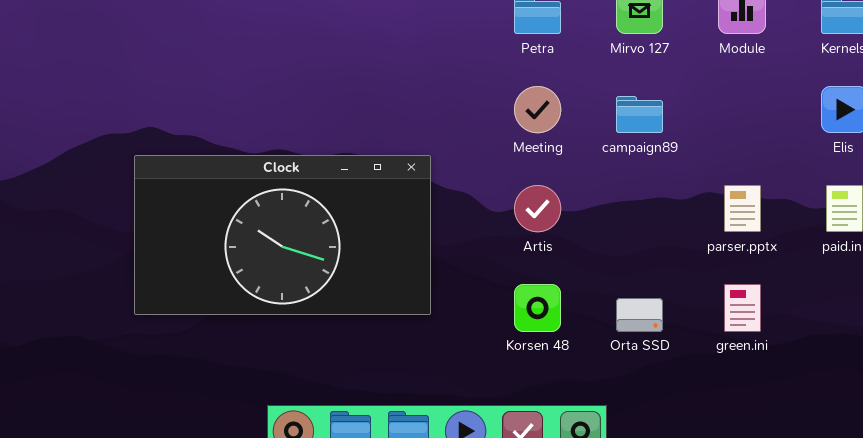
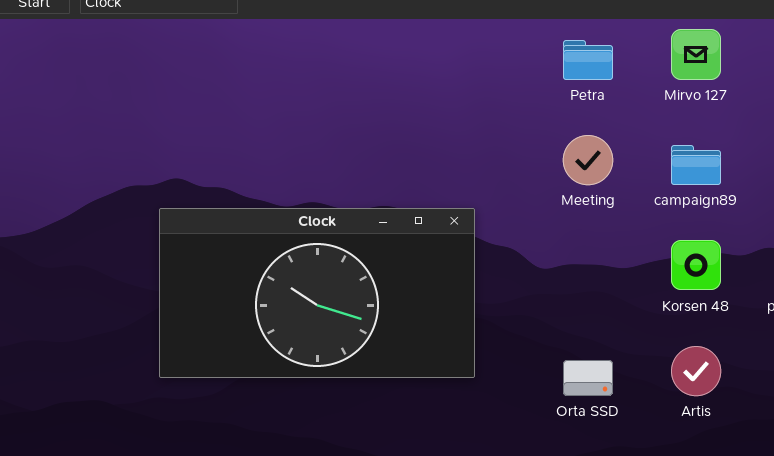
Artis: [514,185,561,232] -> [671,346,721,396], moved
Korsen 48: [514,284,561,332] -> [671,240,721,290], moved
Orta SSD: [616,298,663,332] -> [563,360,613,396], moved

